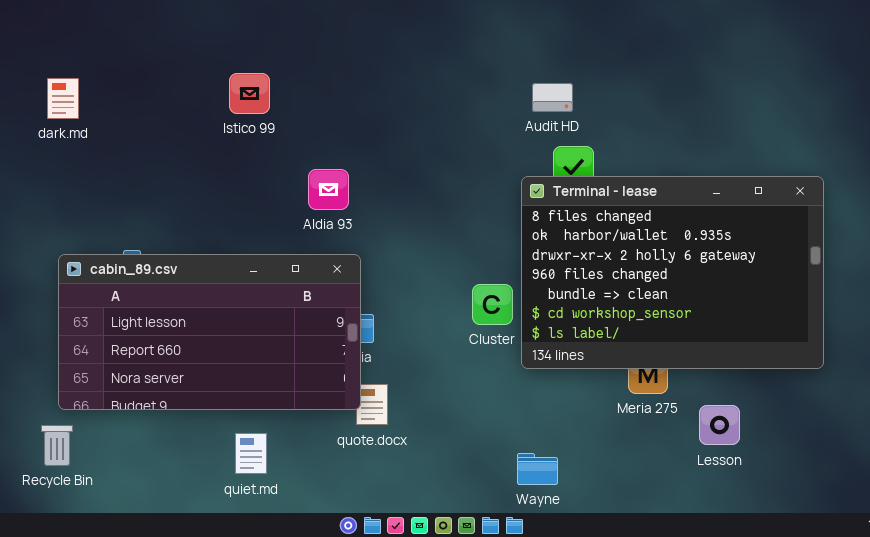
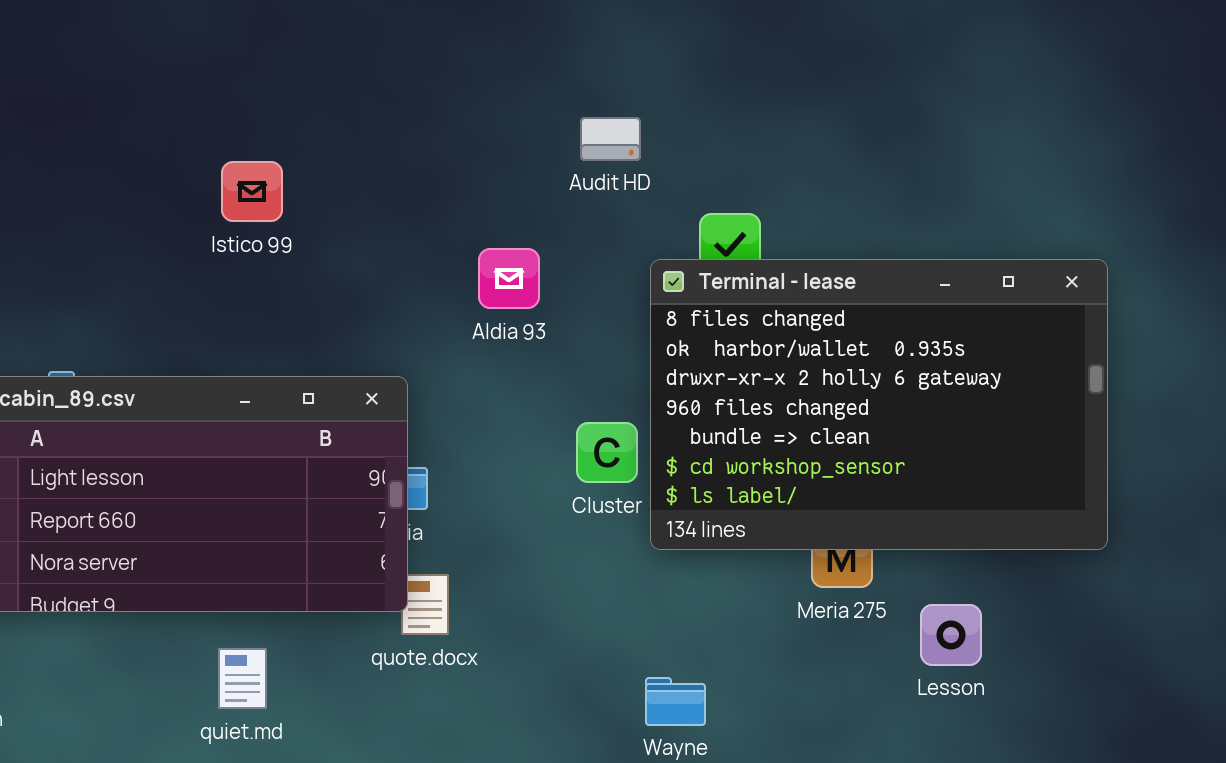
Istico 99: [229,73,270,114] -> [221,161,283,222], moved
Audit HD: [532,83,573,112] -> [580,117,641,161], moved
Aldia 93: [308,169,349,210] -> [478,248,540,309], moved

